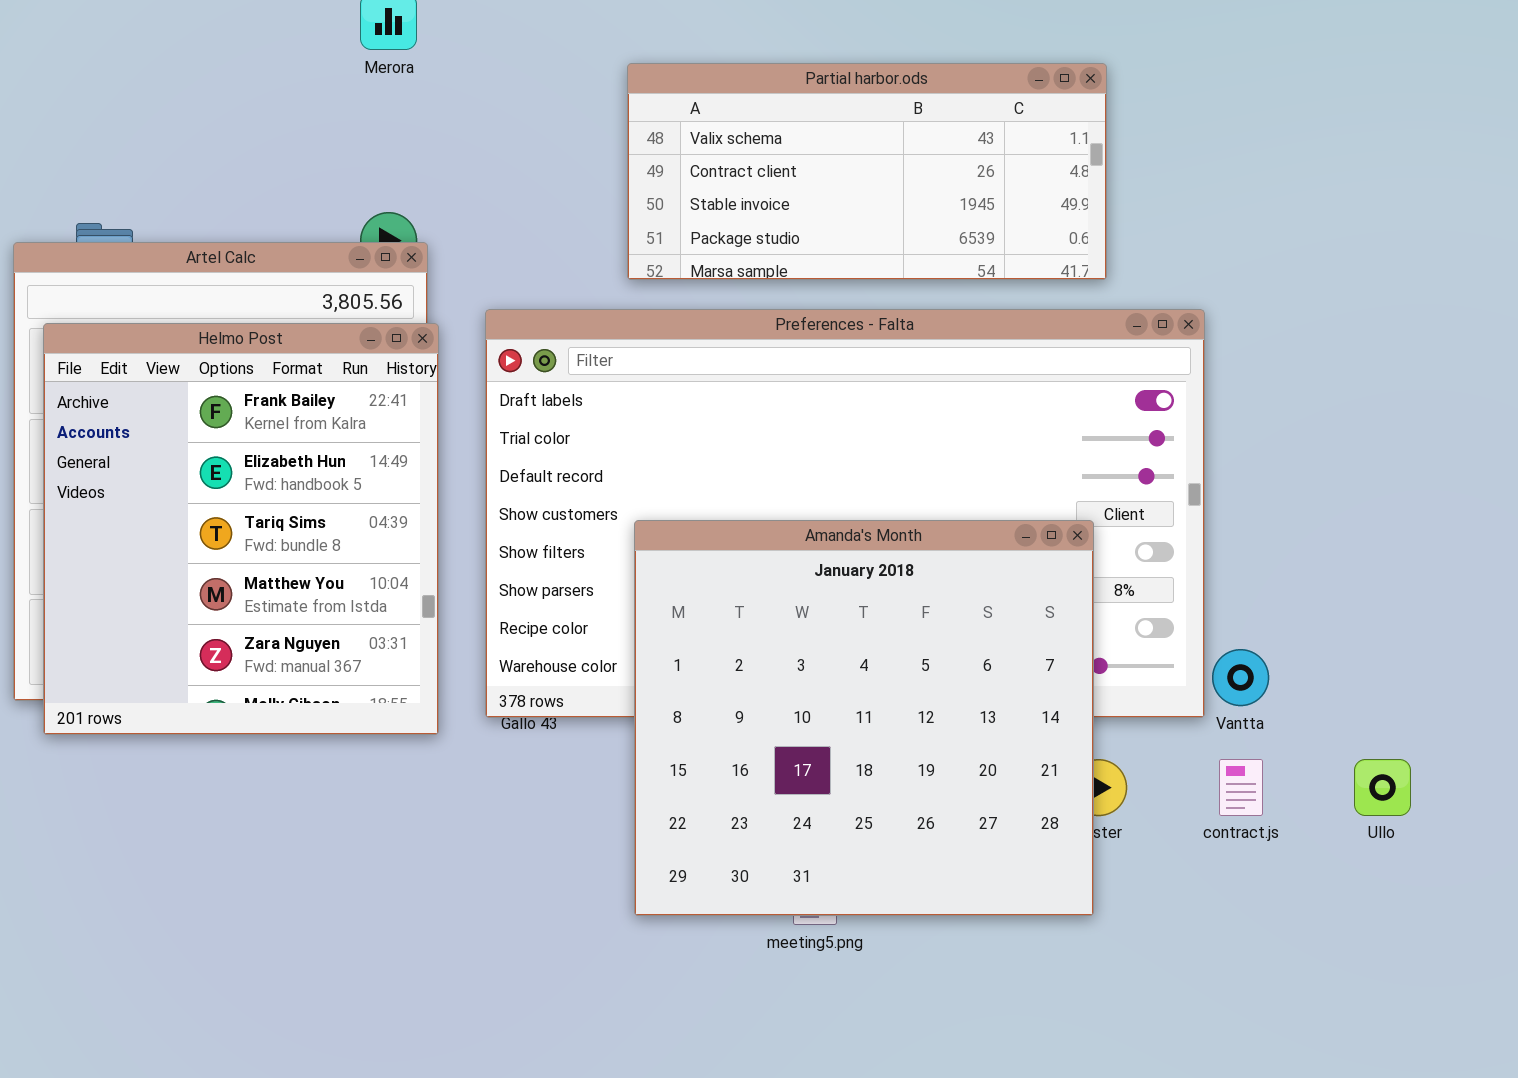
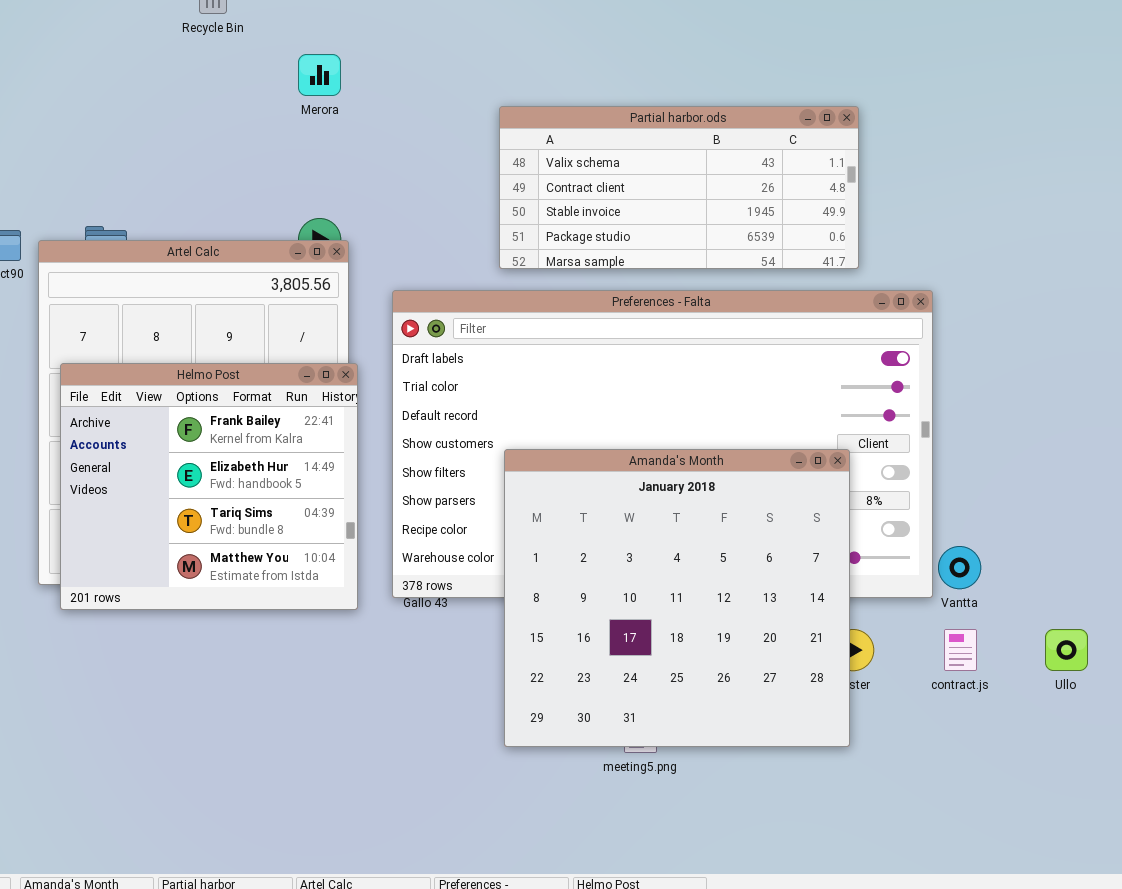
Helmo Post: [43,323,439,735] -> [60,363,358,610], resized

